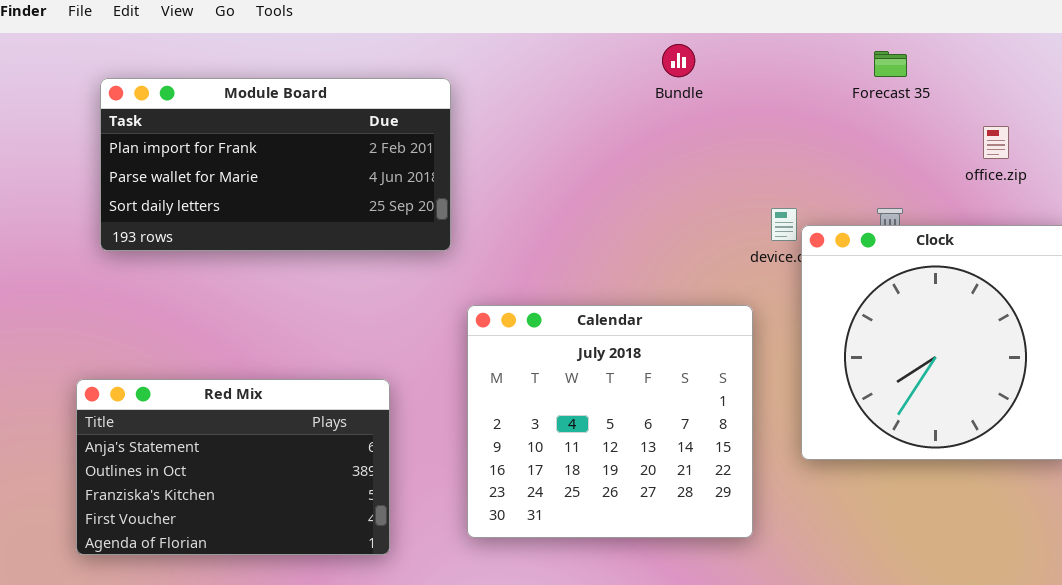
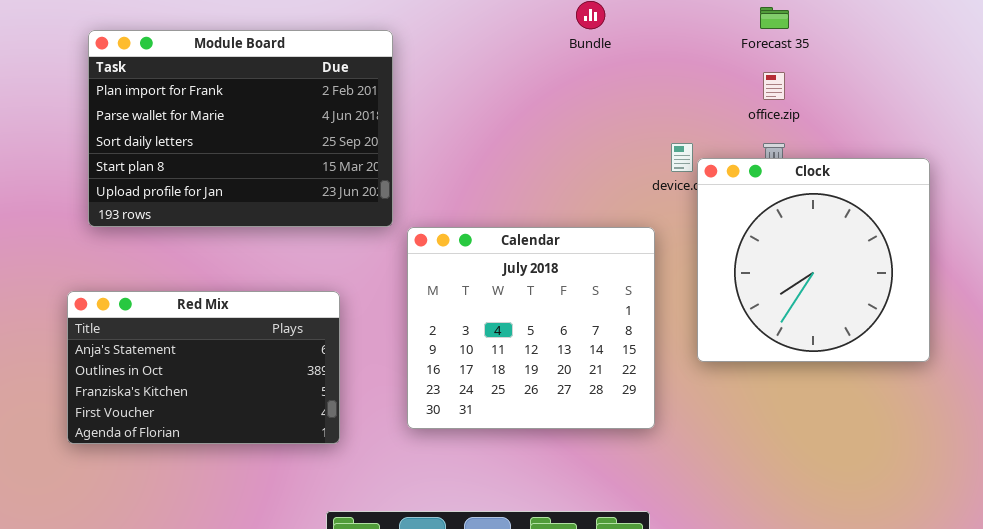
Module Board: [100,78,451,251] -> [88,30,393,227], resized
office.zip: [983,126,1009,159] -> [763,72,785,100], moved

